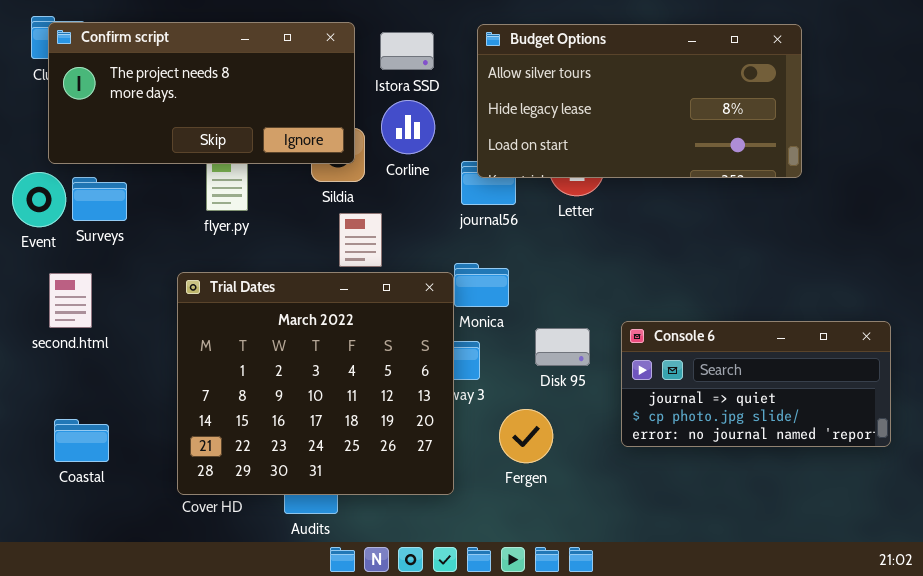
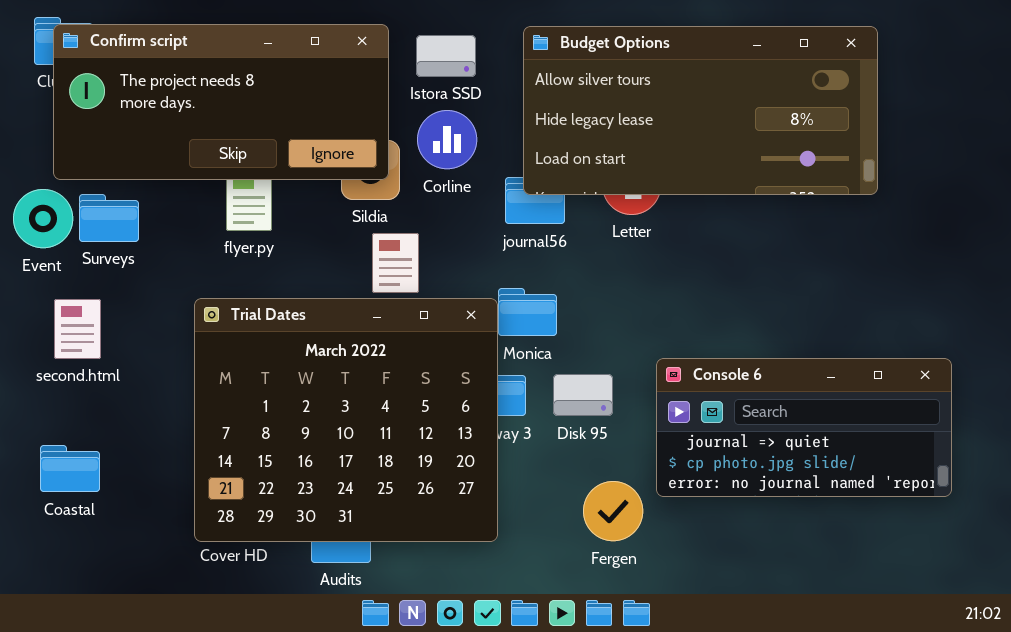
Console 6: [621,321,891,447] -> [656,358,952,497], moved
Disk 95: [535,328,590,366] -> [553,374,613,416], moved
Fergen: [499,409,553,463] -> [583,481,643,541], moved
Coastal: [54,419,109,462] -> [40,445,100,492], moved

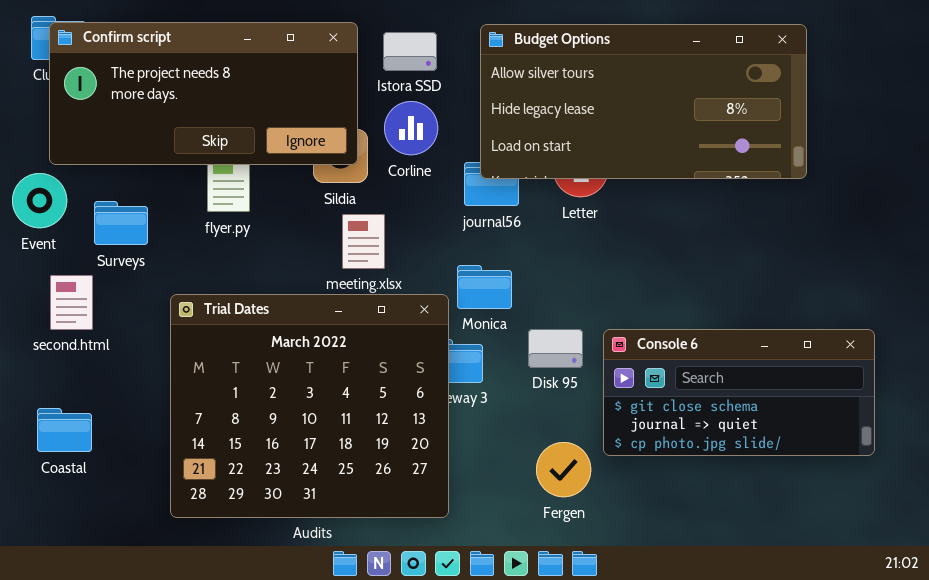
Surveys: [79,194,139,242] -> [94,201,148,245], moved
Trial Dates: [194,298,498,542] -> [170,294,449,518], moved
Console 6: [656,358,952,497] -> [603,329,875,456], scrolled up 1 row
Disk 95: [553,374,613,416] -> [528,329,583,368], moved

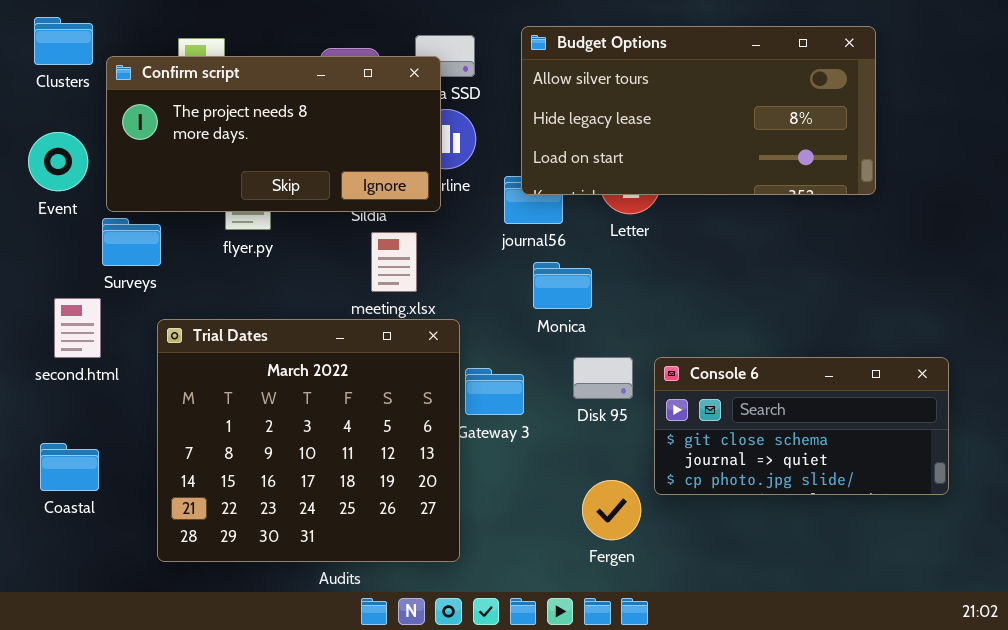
Confirm script: [49,22,358,165] -> [106,56,441,212], moved
Event: [12,173,67,228] -> [28,132,88,191], moved
Monica: [457,265,512,309] -> [533,262,592,309], moved
Trial Dates: [170,294,449,518] -> [157,319,460,562], moved

